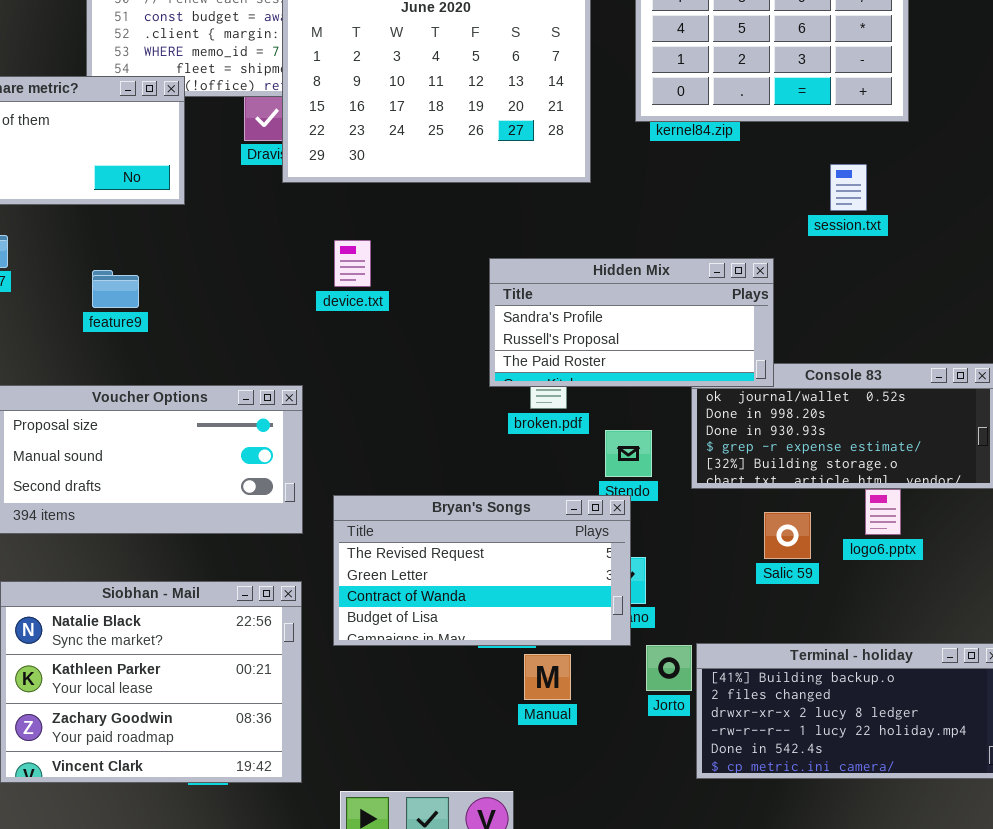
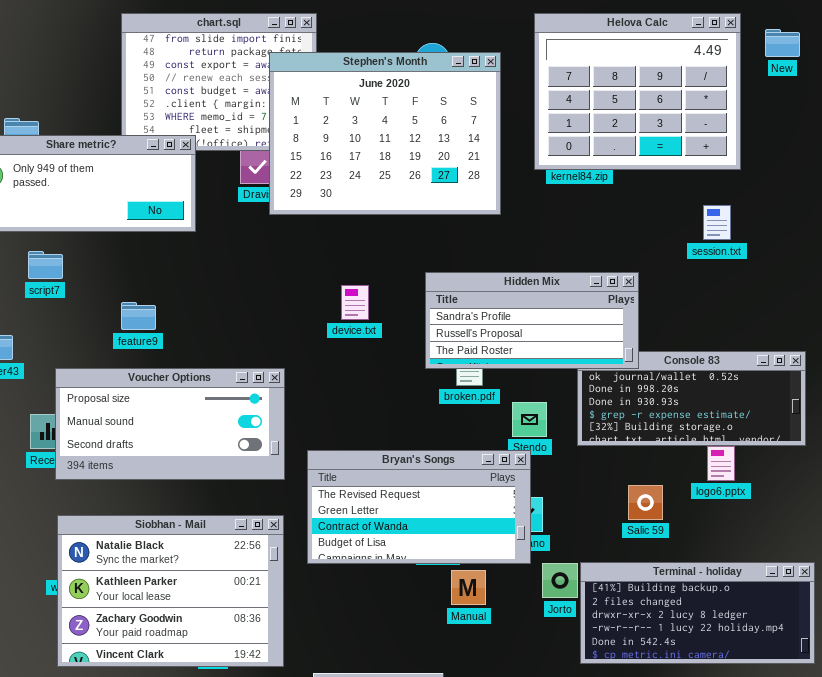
session.txt: [830,164,867,211] -> [703,205,731,240], moved
device.txt: [334,240,371,287] -> [341,285,369,320], moved
feature9: [92,270,139,308] -> [121,302,156,330], moved
Salic 59: [764,512,811,559] -> [628,485,663,520], moved

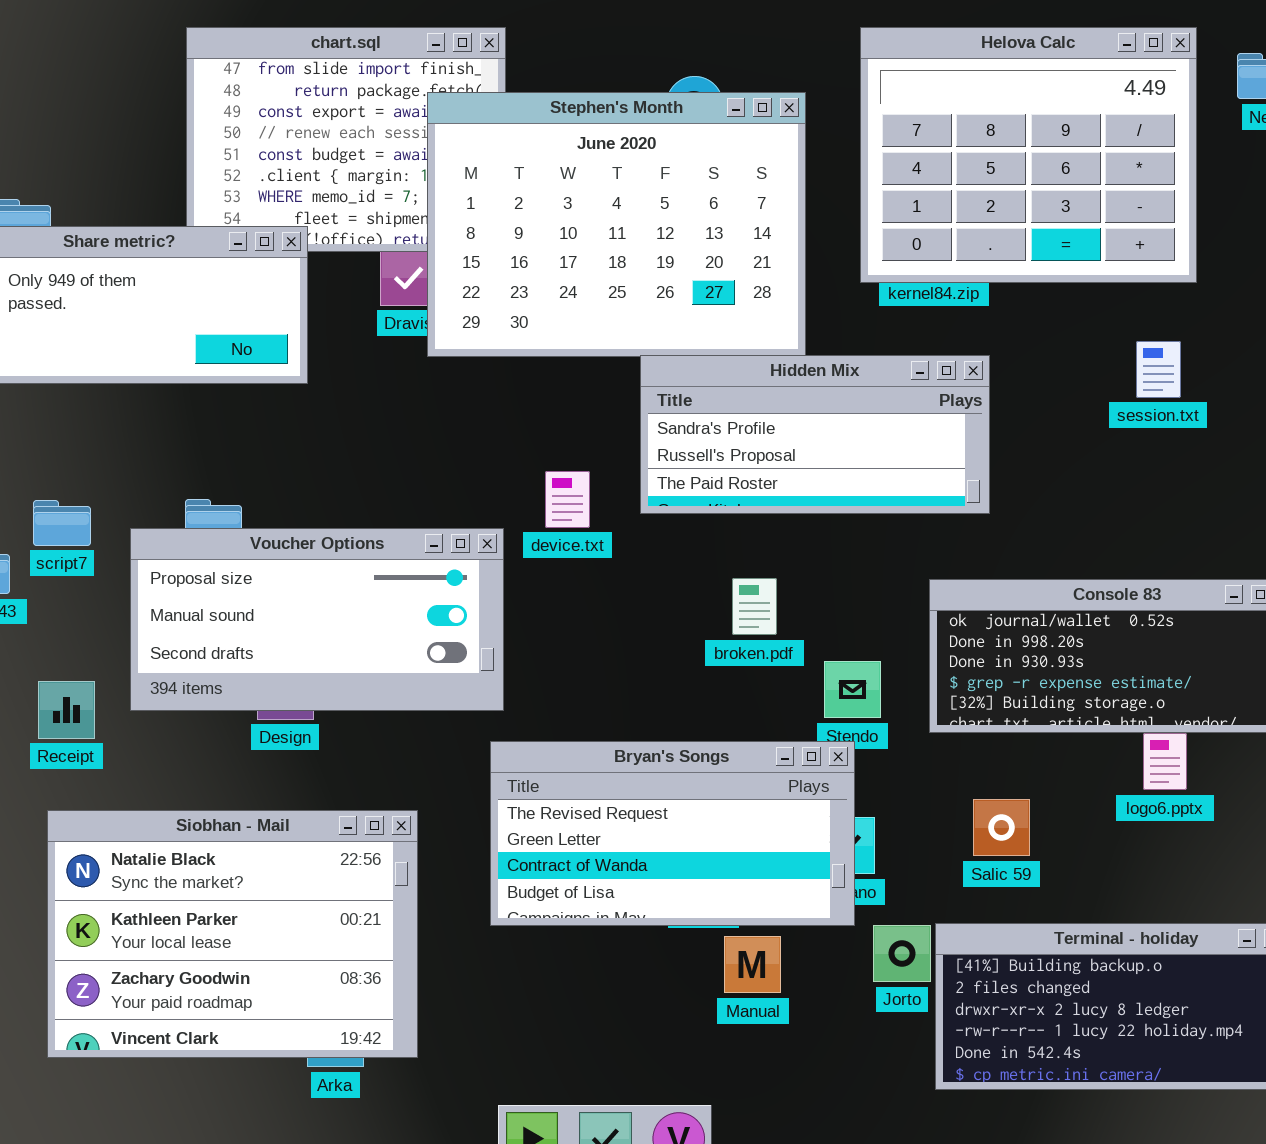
script7: [28,251,63,279] -> [33,500,91,546], moved
Hidden Mix: [425,272,639,369] -> [640,355,990,514], moved
Voucher Options: [55,368,285,480] -> [130,528,504,711], moved
Salic 59: [628,485,663,520] -> [973,799,1030,856], moved
Siobhan - Mail: [57,515,284,667] -> [47,810,418,1058], moved

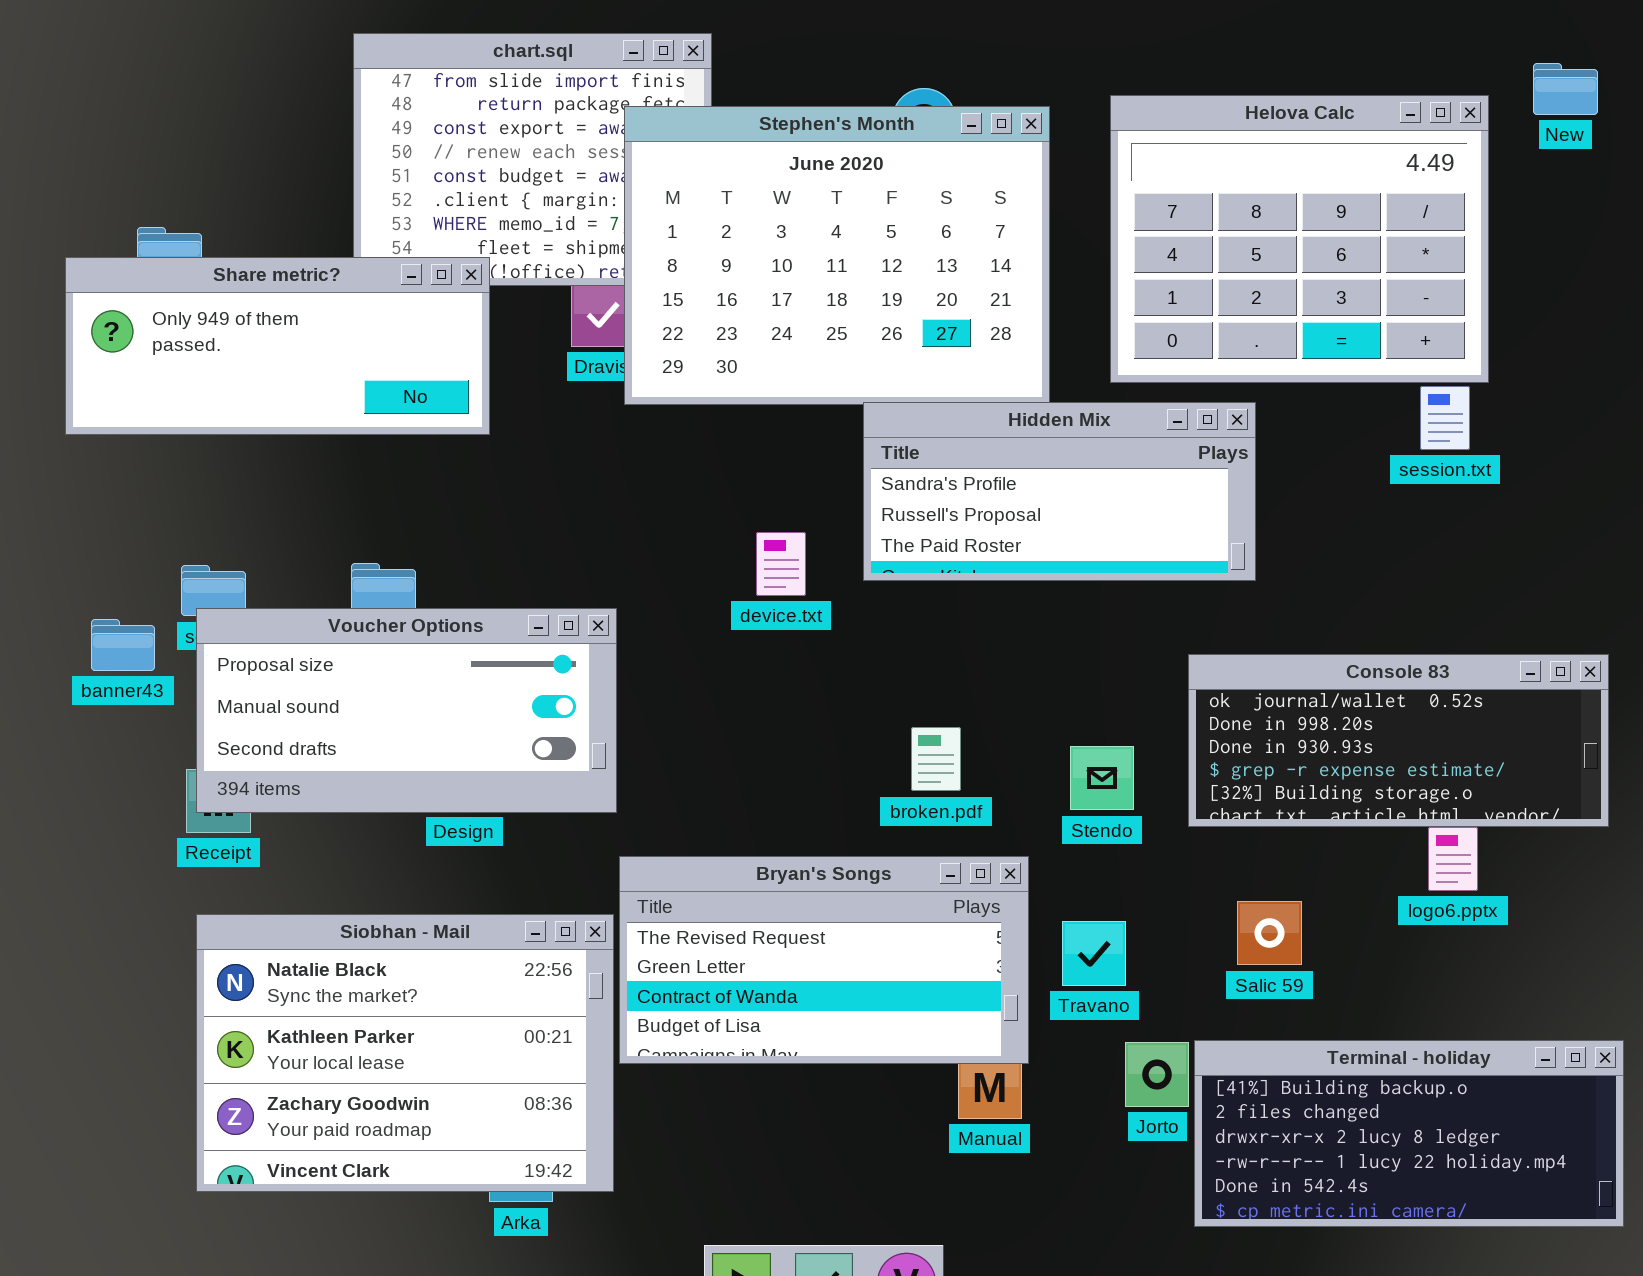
Helova Calc: [860,27,1197,283] -> [1110,95,1489,383], moved
Voucher Options: [130,528,504,711] -> [196,608,617,813], moved
broken.pdf: [732,578,777,635] -> [911,727,961,791], moved
Bryan's Songs: [490,741,855,926] -> [619,856,1029,1064], moved

